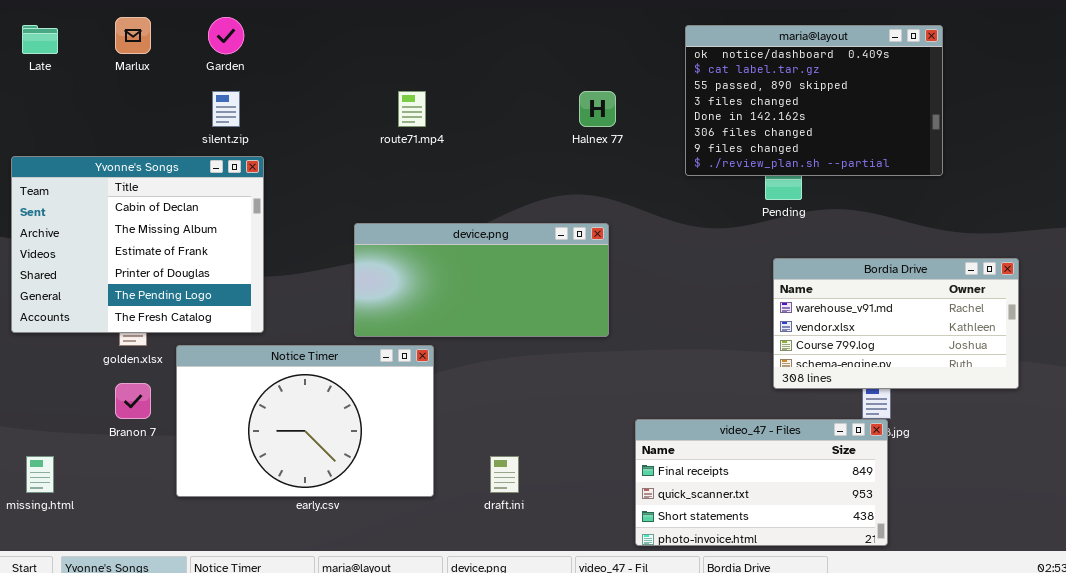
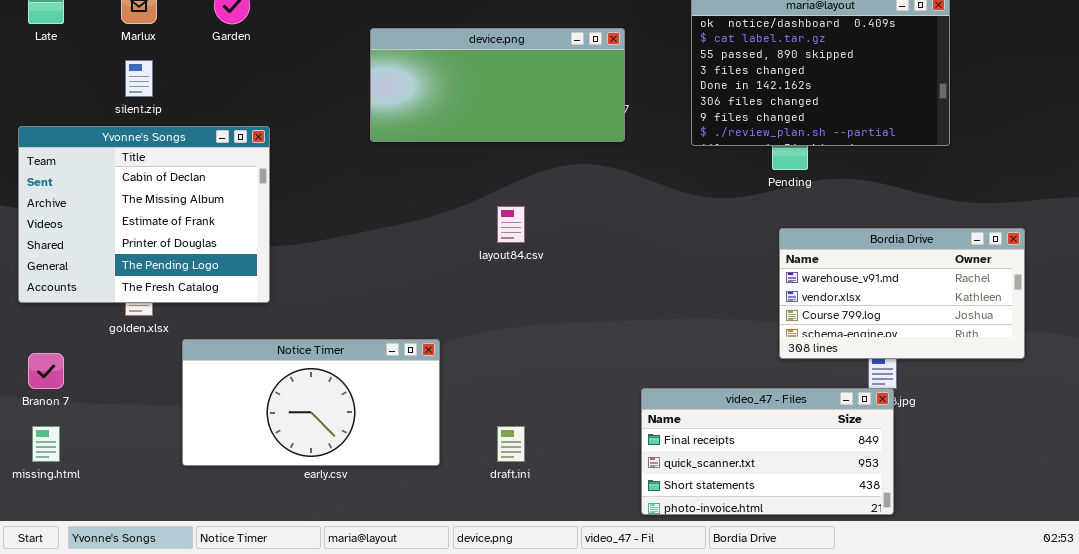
silent.zip: [212,91,240,127] -> [125,60,153,97], moved
device.png: [354,223,609,337] -> [370,28,625,142], moved
Notice Timer: [176,345,434,497] -> [182,339,440,466], resized
Branon 7: [115,383,151,419] -> [28,353,64,389], moved

